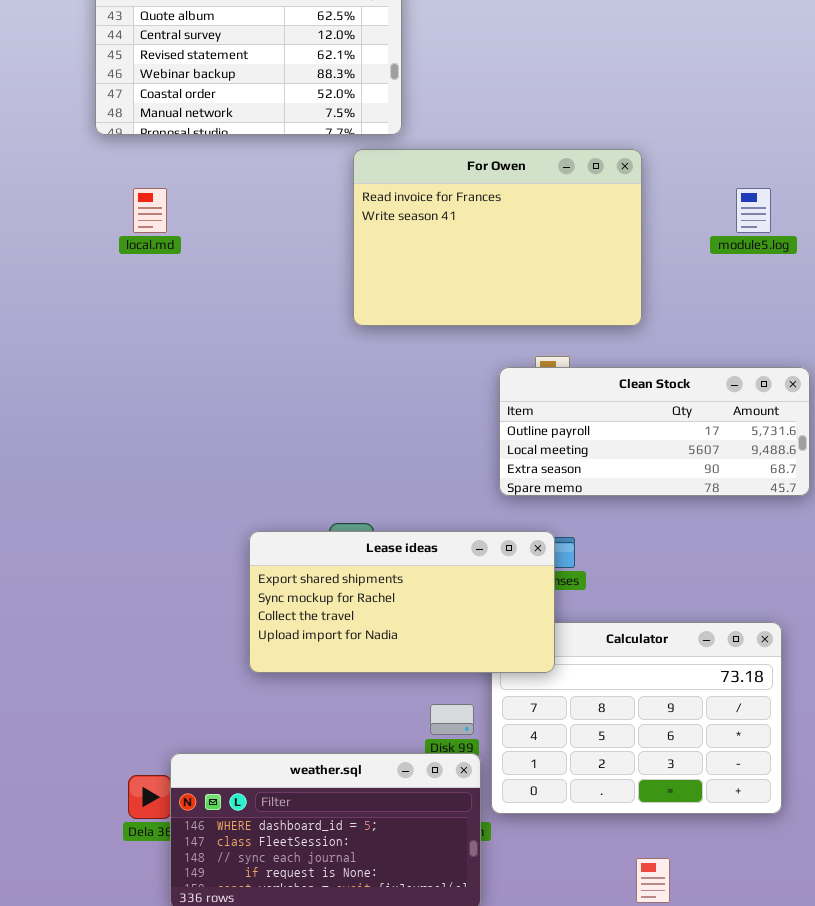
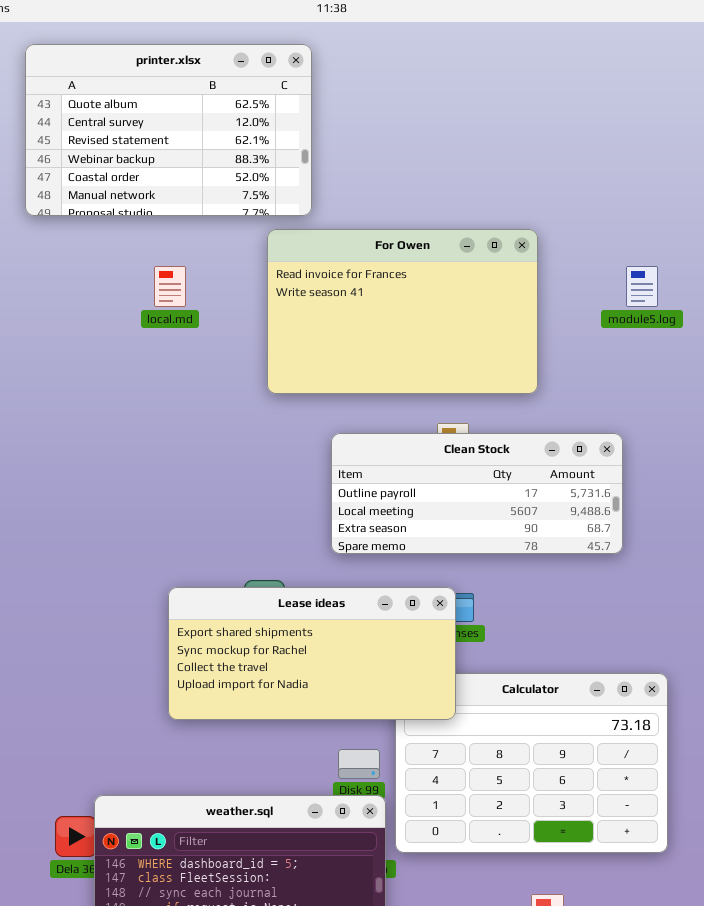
local.md: [133,188,167,233] -> [154,266,186,307], moved
Clean Stock: [499,367,810,496] -> [331,433,623,554], moved

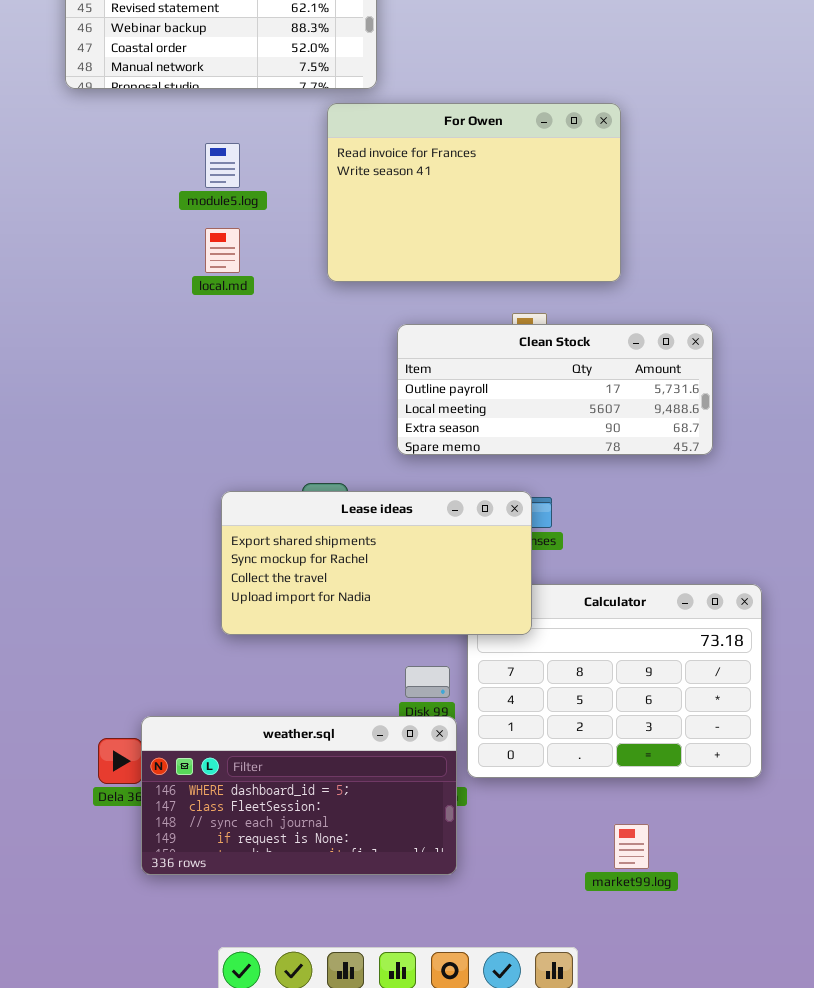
local.md: [154,266,186,307] -> [205,228,240,273], moved
module5.log: [626,266,658,307] -> [205,143,240,188], moved

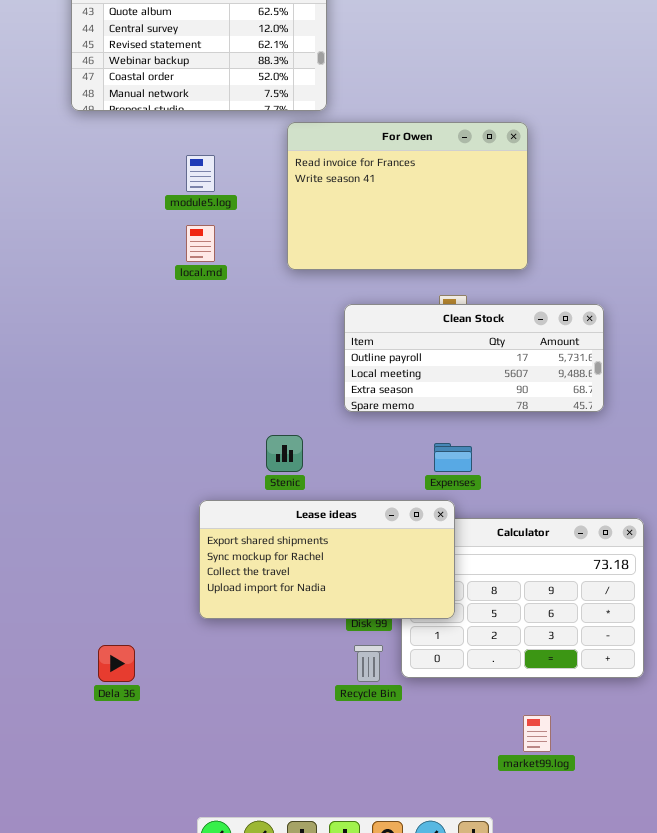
Lease ideas: [221,491,532,635] -> [199,500,455,619], moved
weather.sql: [141,716,457,875] -> none, closed

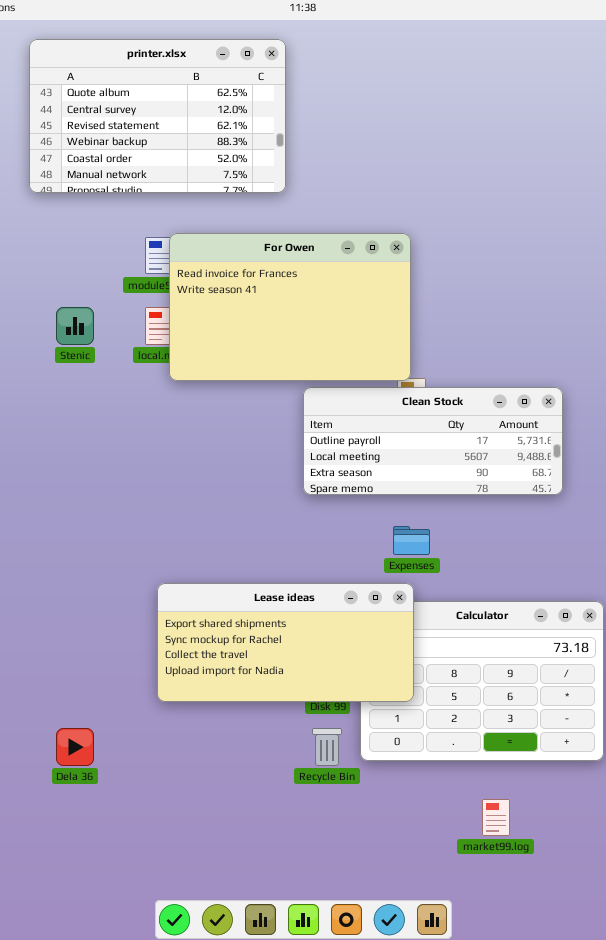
For Owen: [287,122,528,270] -> [169,233,411,381], moved
Stenic: [266,435,303,472] -> [56,307,94,345], moved

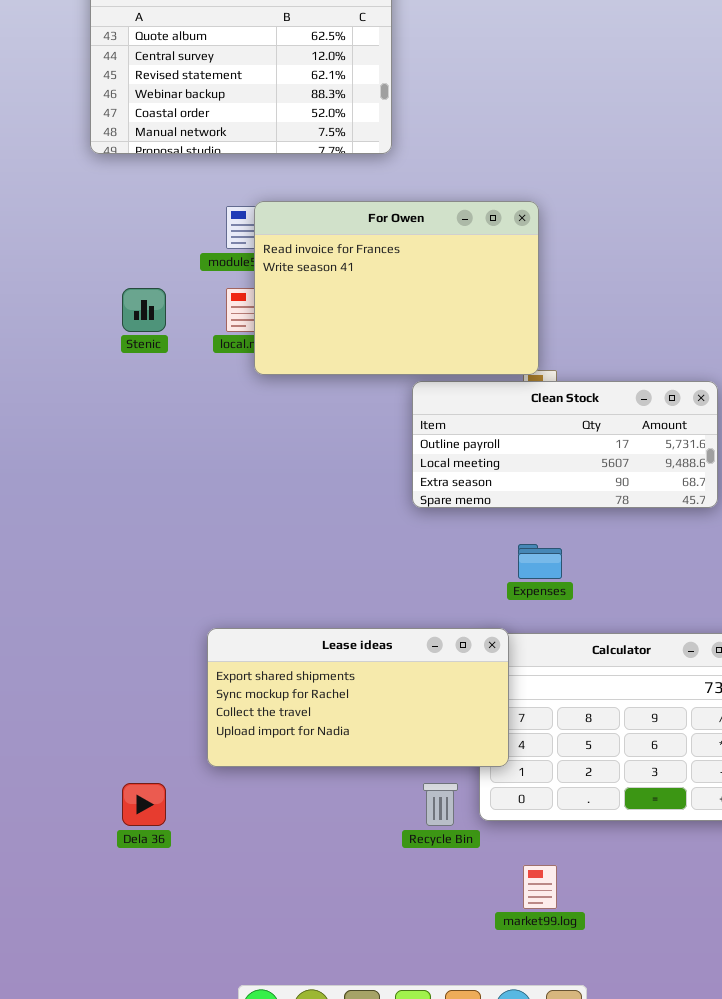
Lease ideas: [157,583,414,702] -> [207,628,509,767], moved
market99.log: [482,799,510,836] -> [523,865,557,909], moved

